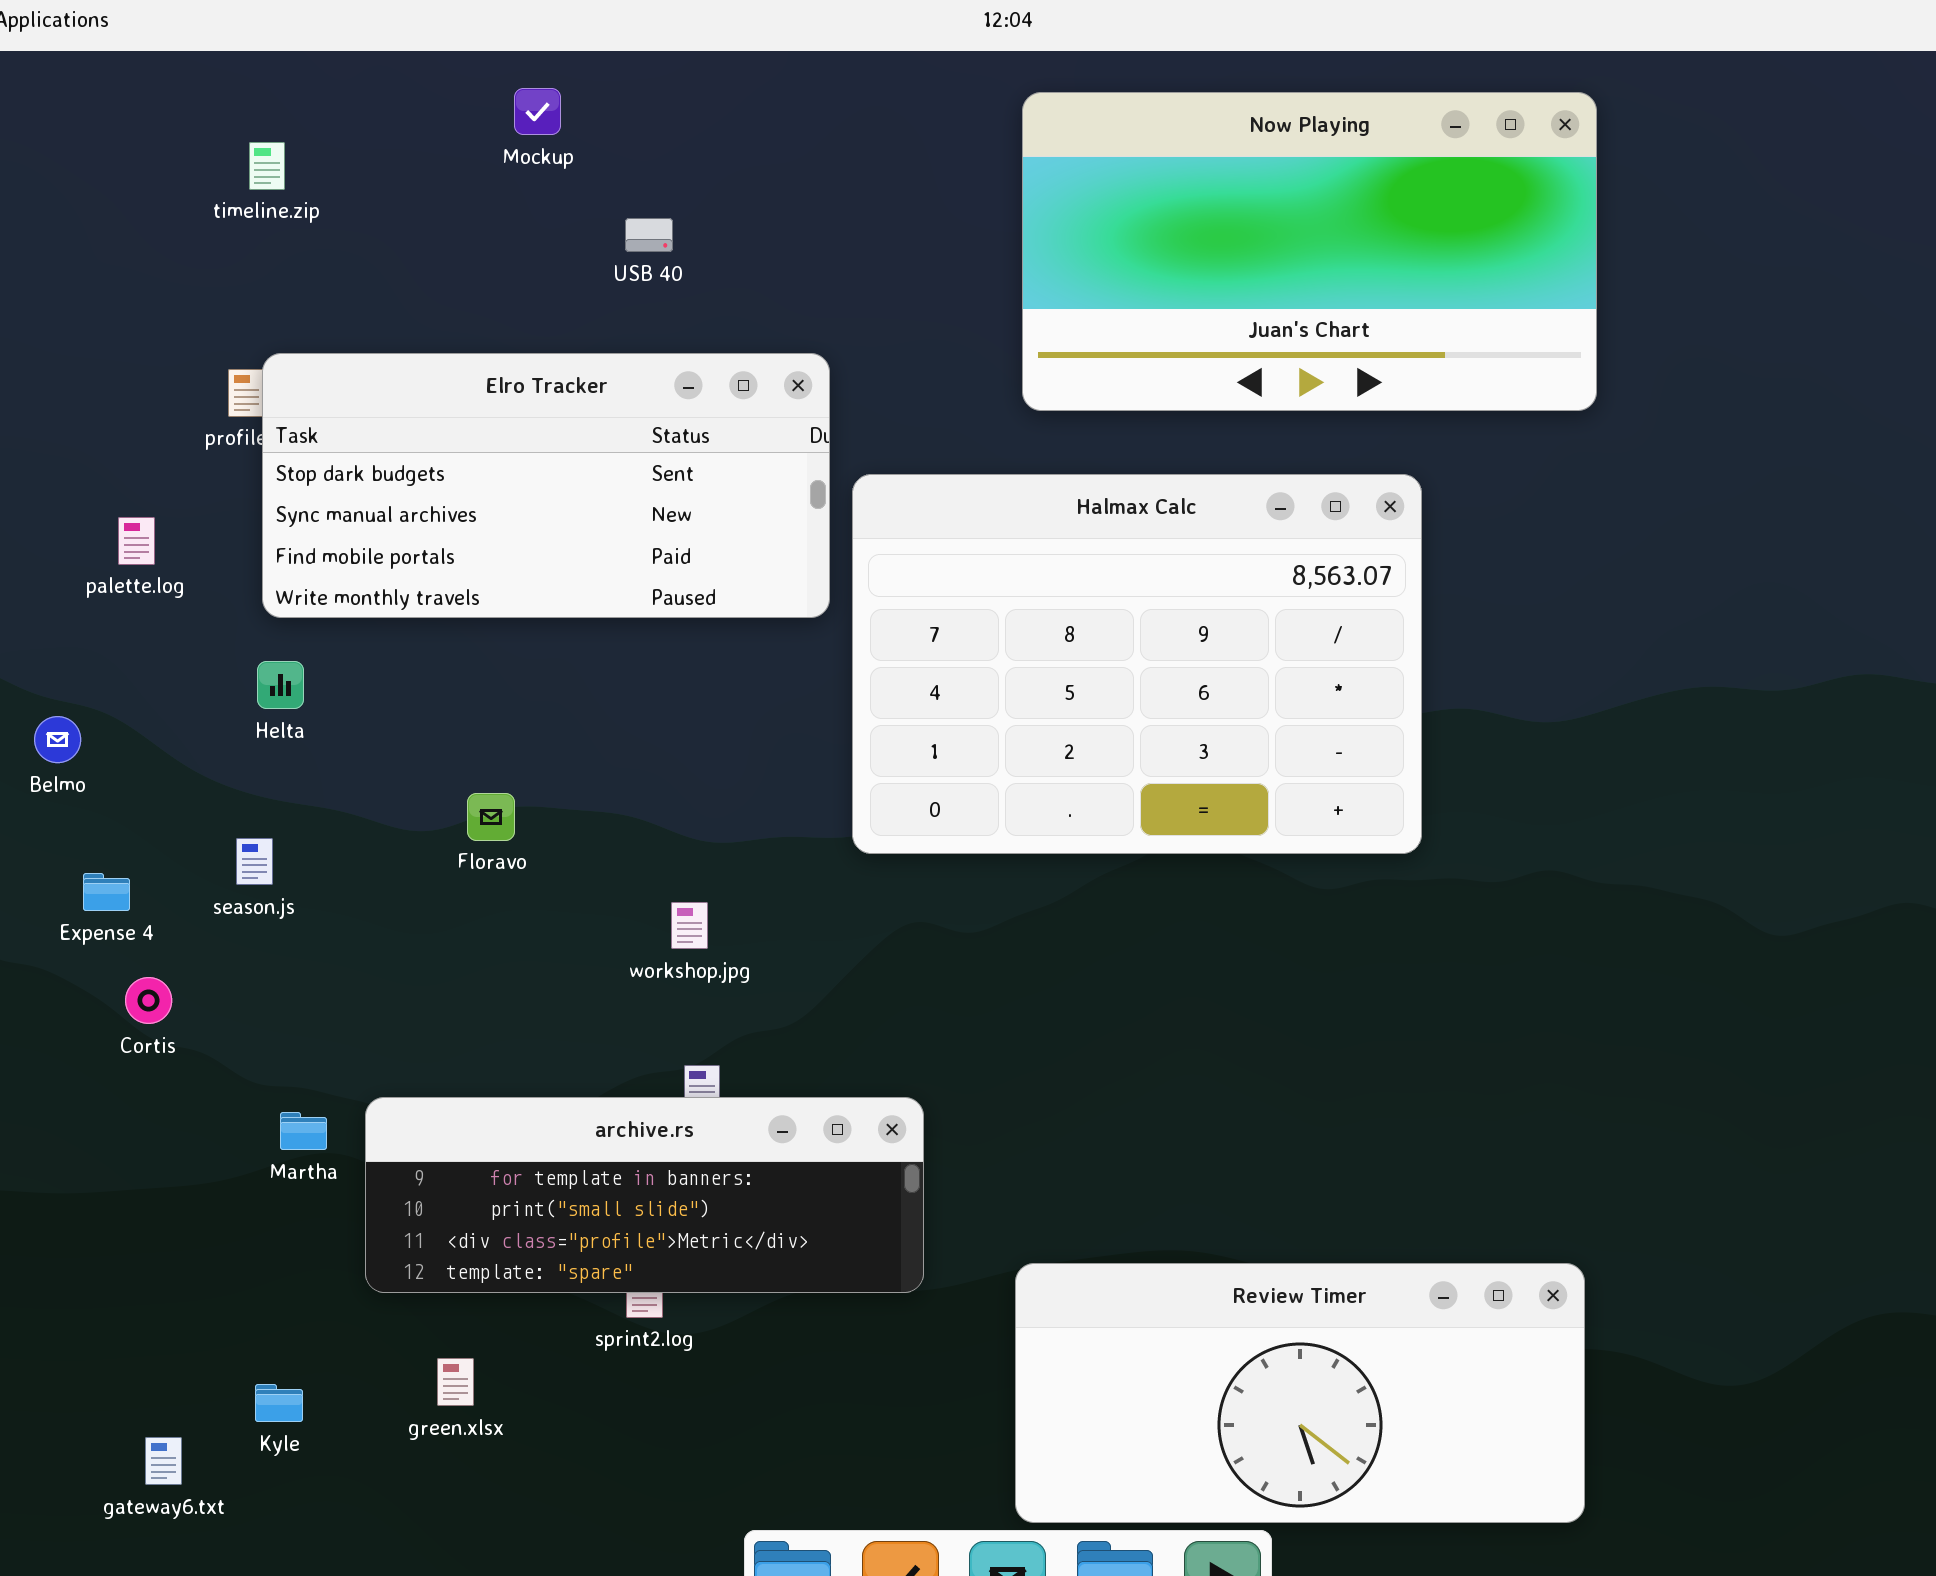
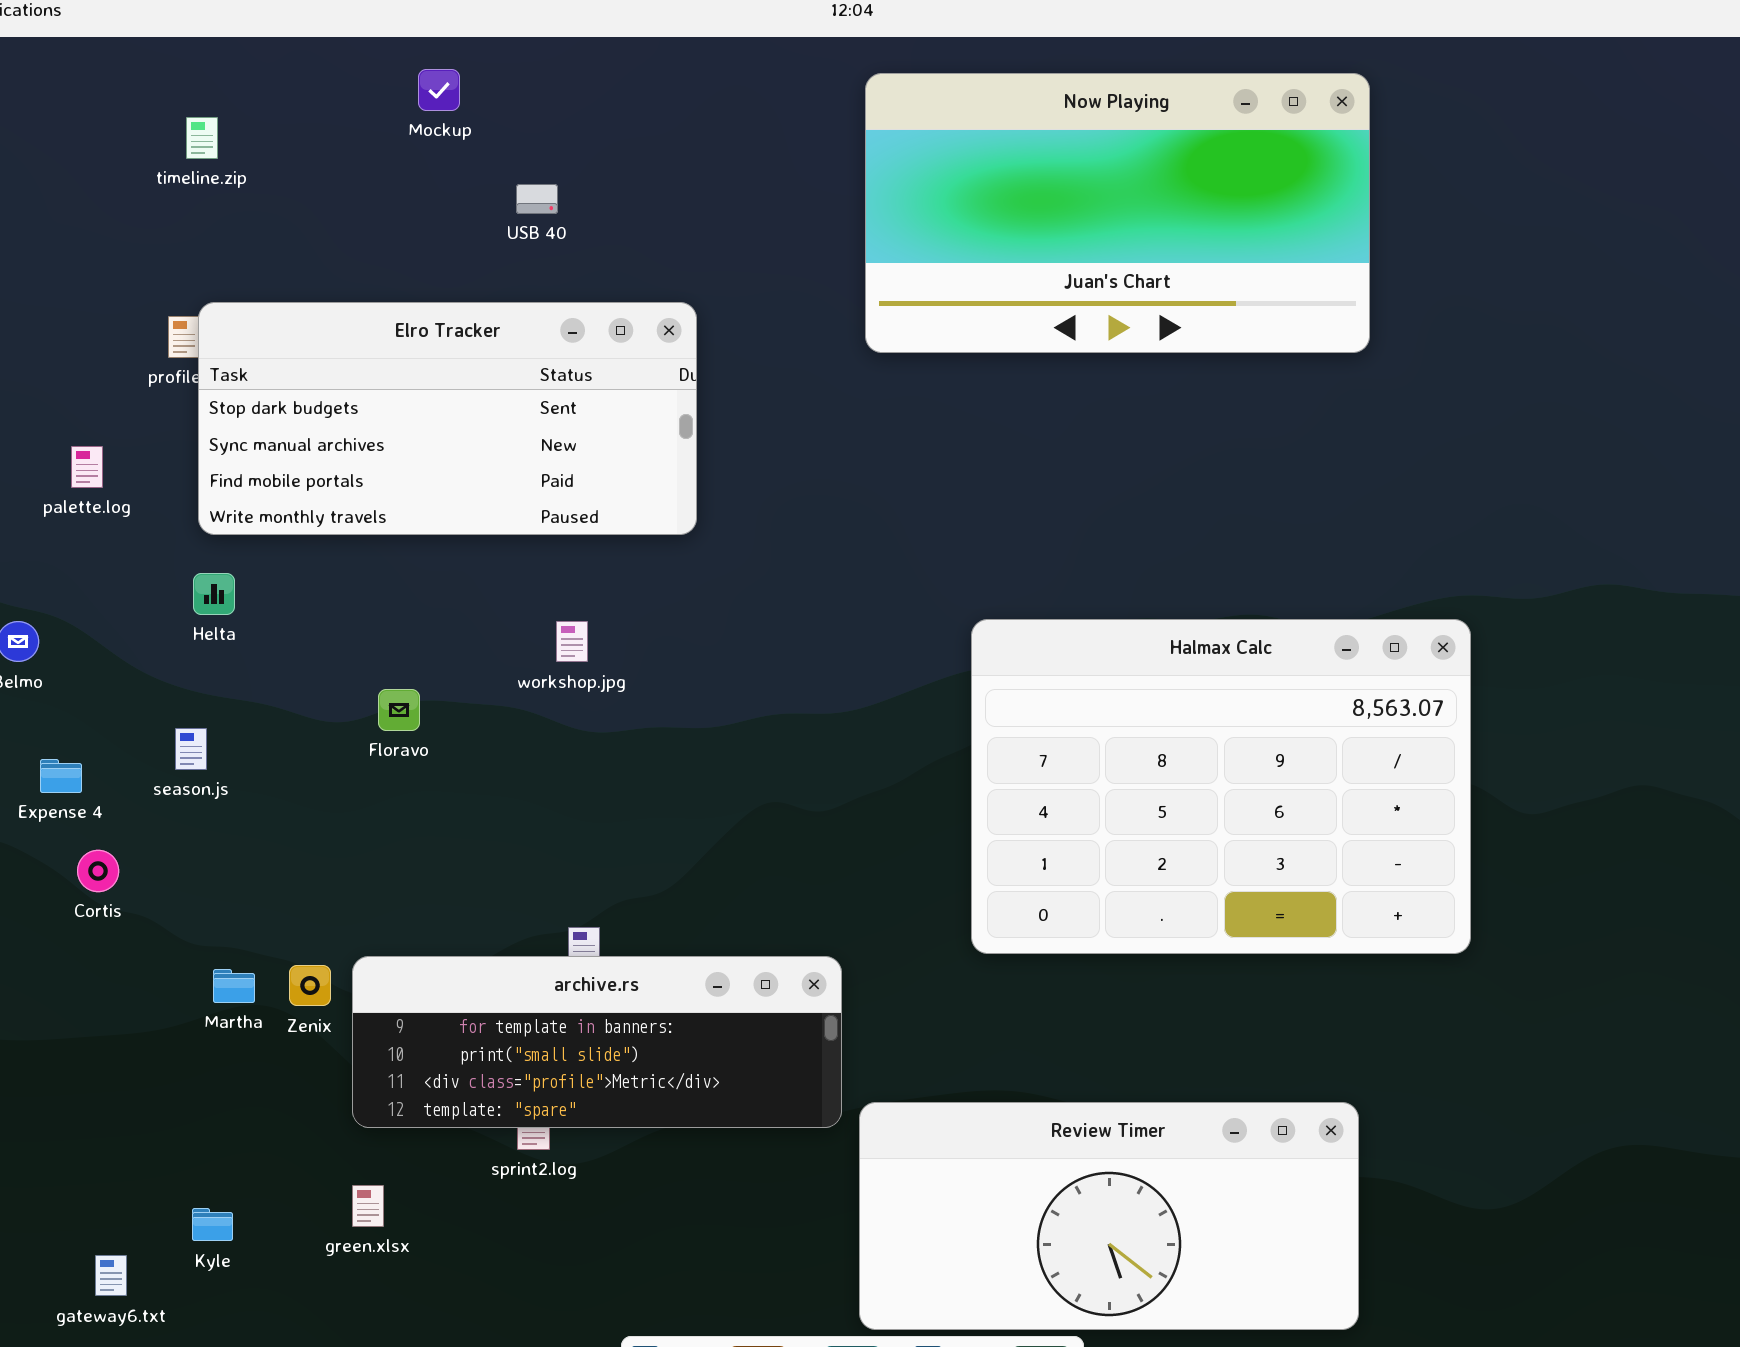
Halmax Calc: [852,474,1422,854] -> [971,619,1471,954], moved
workshop.jpg: [671,902,708,949] -> [556,621,588,662], moved
archive.rs: [365,1097,924,1293] -> [352,956,842,1128], moved

